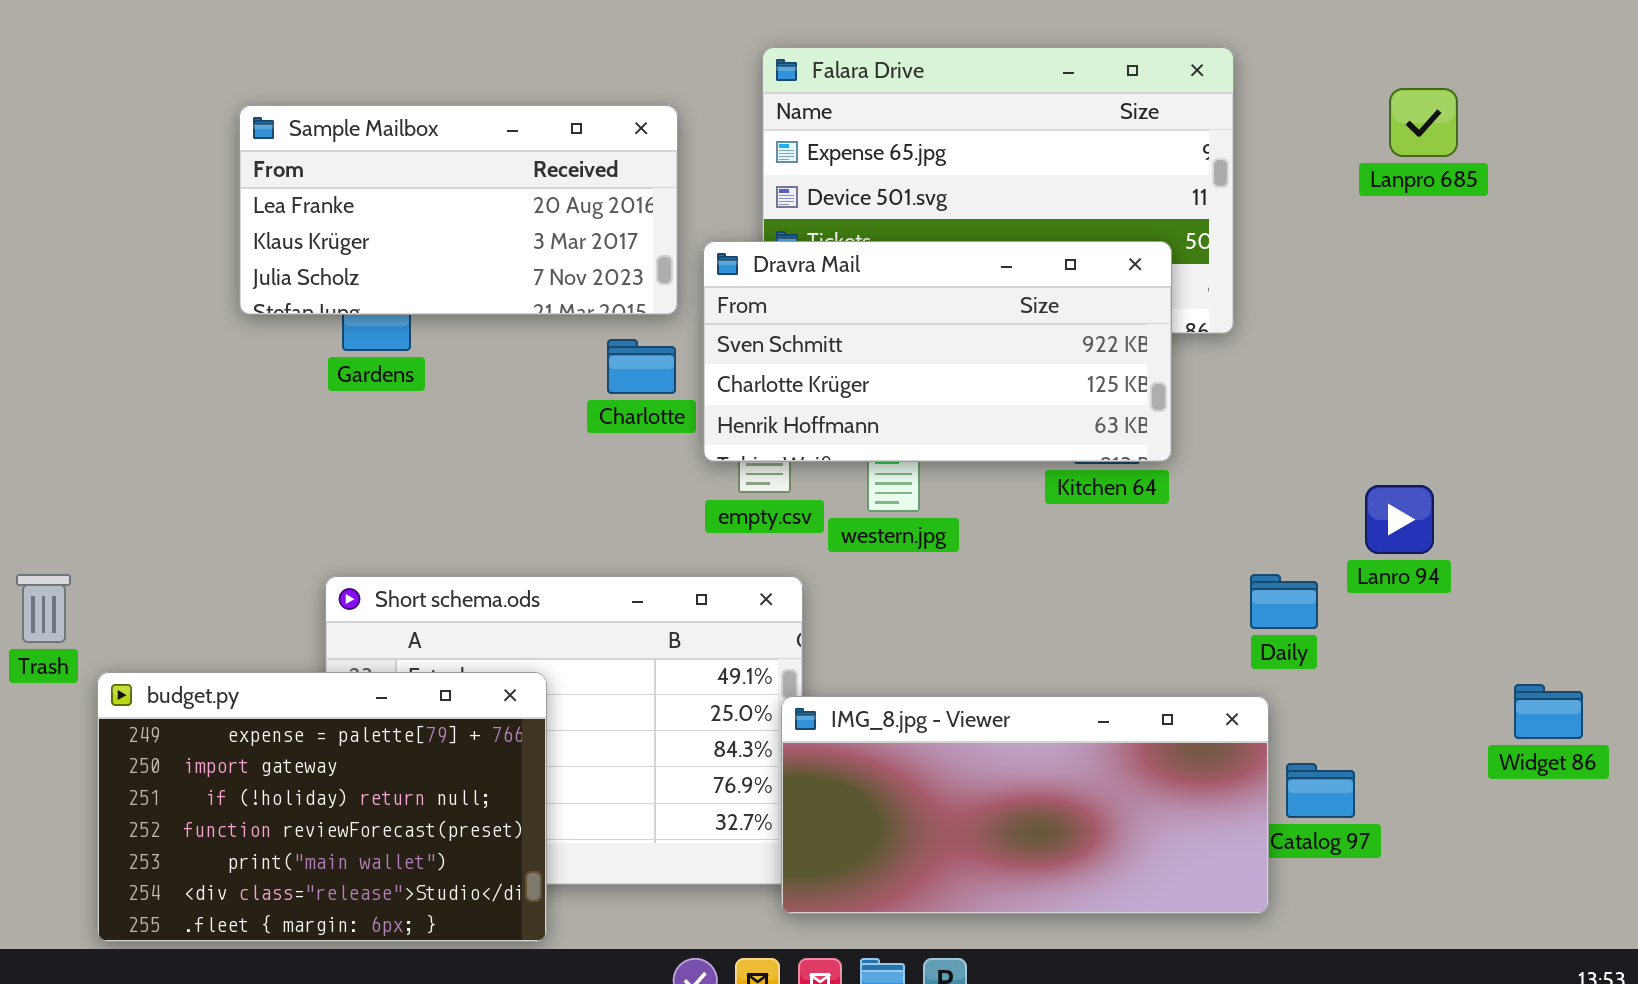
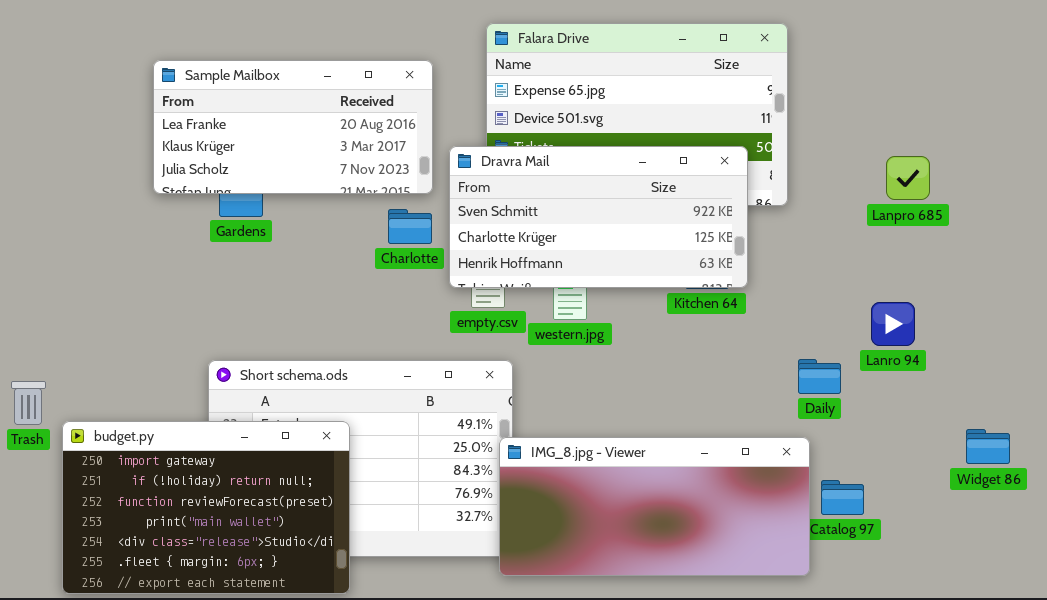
Lanpro 685: [1389,88,1458,157] -> [886,156,930,200], moved
Trash: [16,574,71,643] -> [11,381,46,425], moved
budget.py: [97,672,547,942] -> [62,421,350,594], scrolled down 1 row

